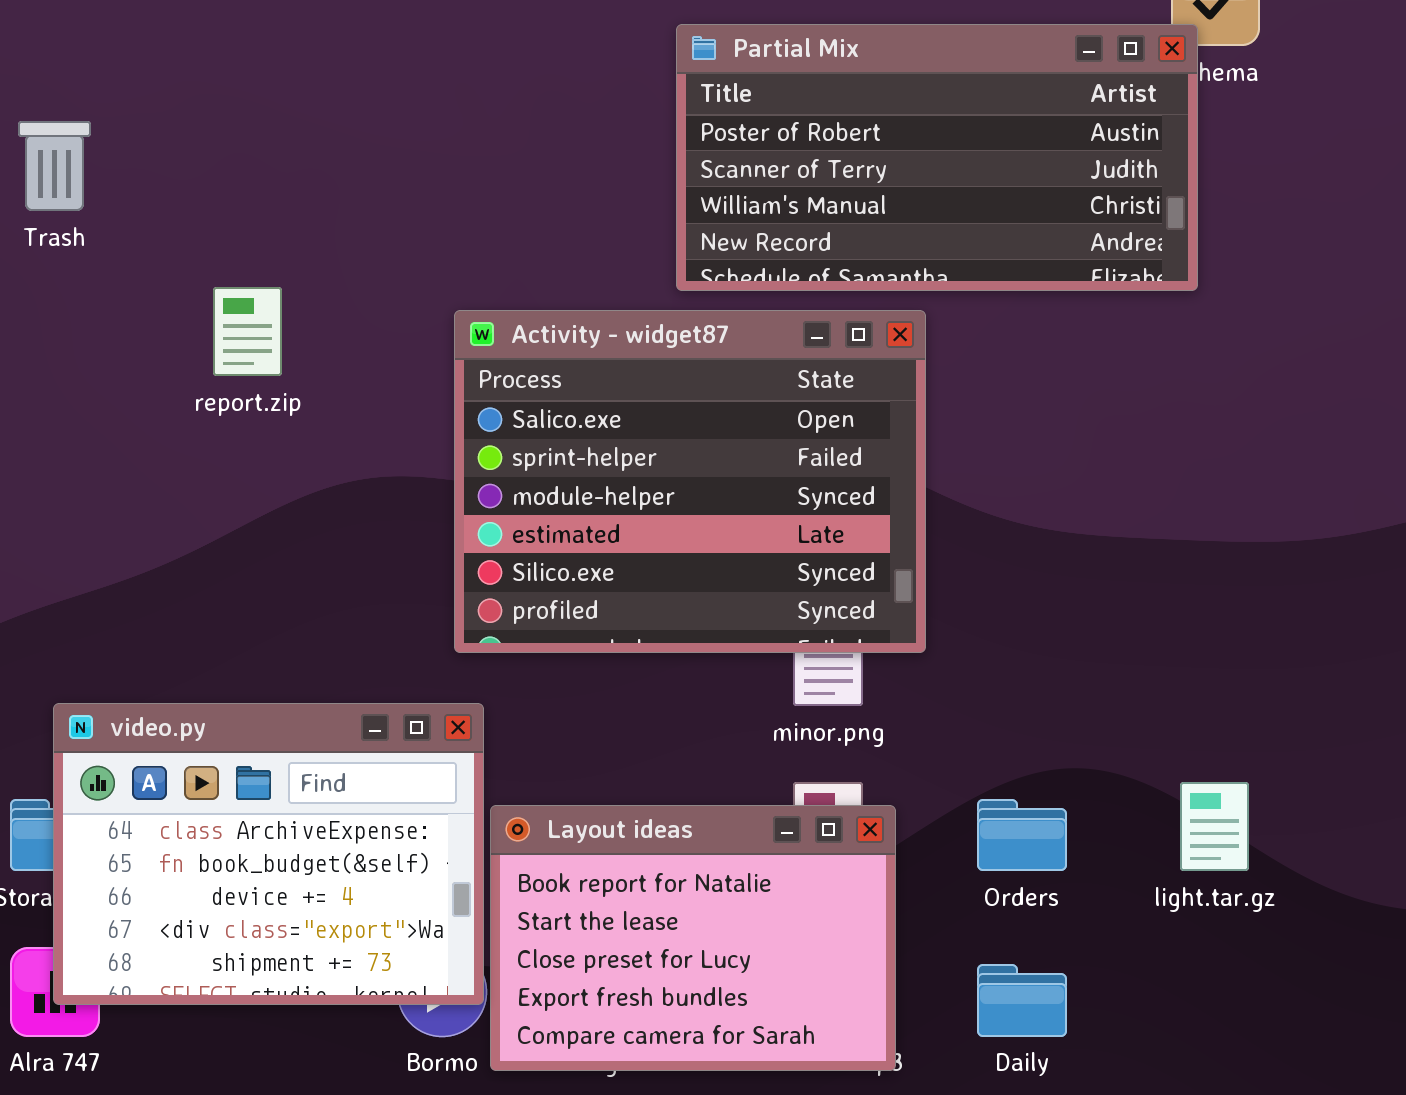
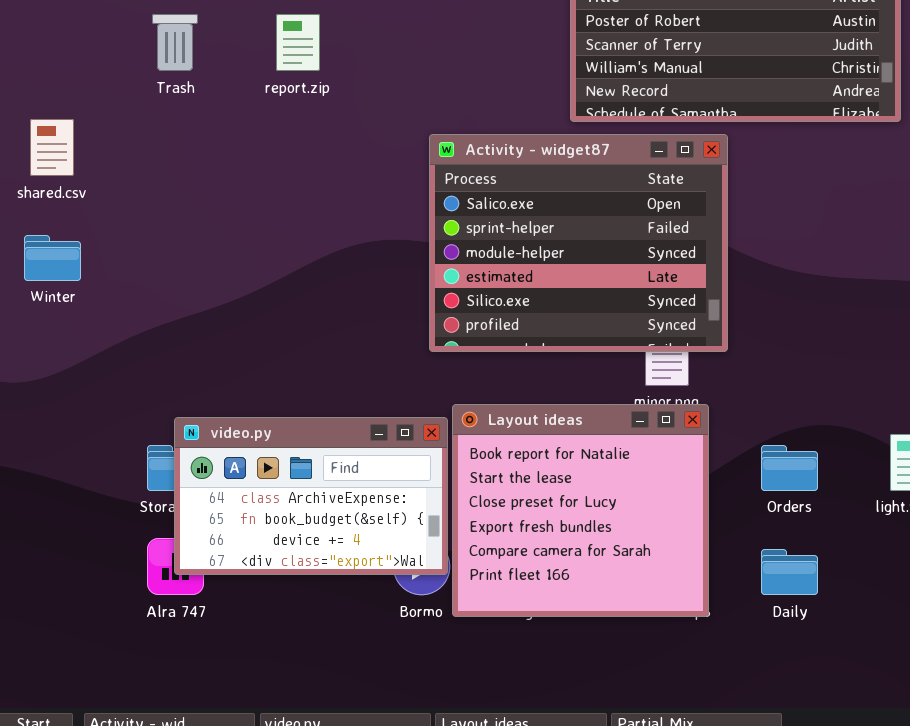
report.zip: [213,287,282,376] -> [276,14,320,71], moved
video.py: [53,703,484,1005] -> [174,417,448,575], resized
Layout ideas: [490,805,896,1071] -> [452,404,709,617], resized

